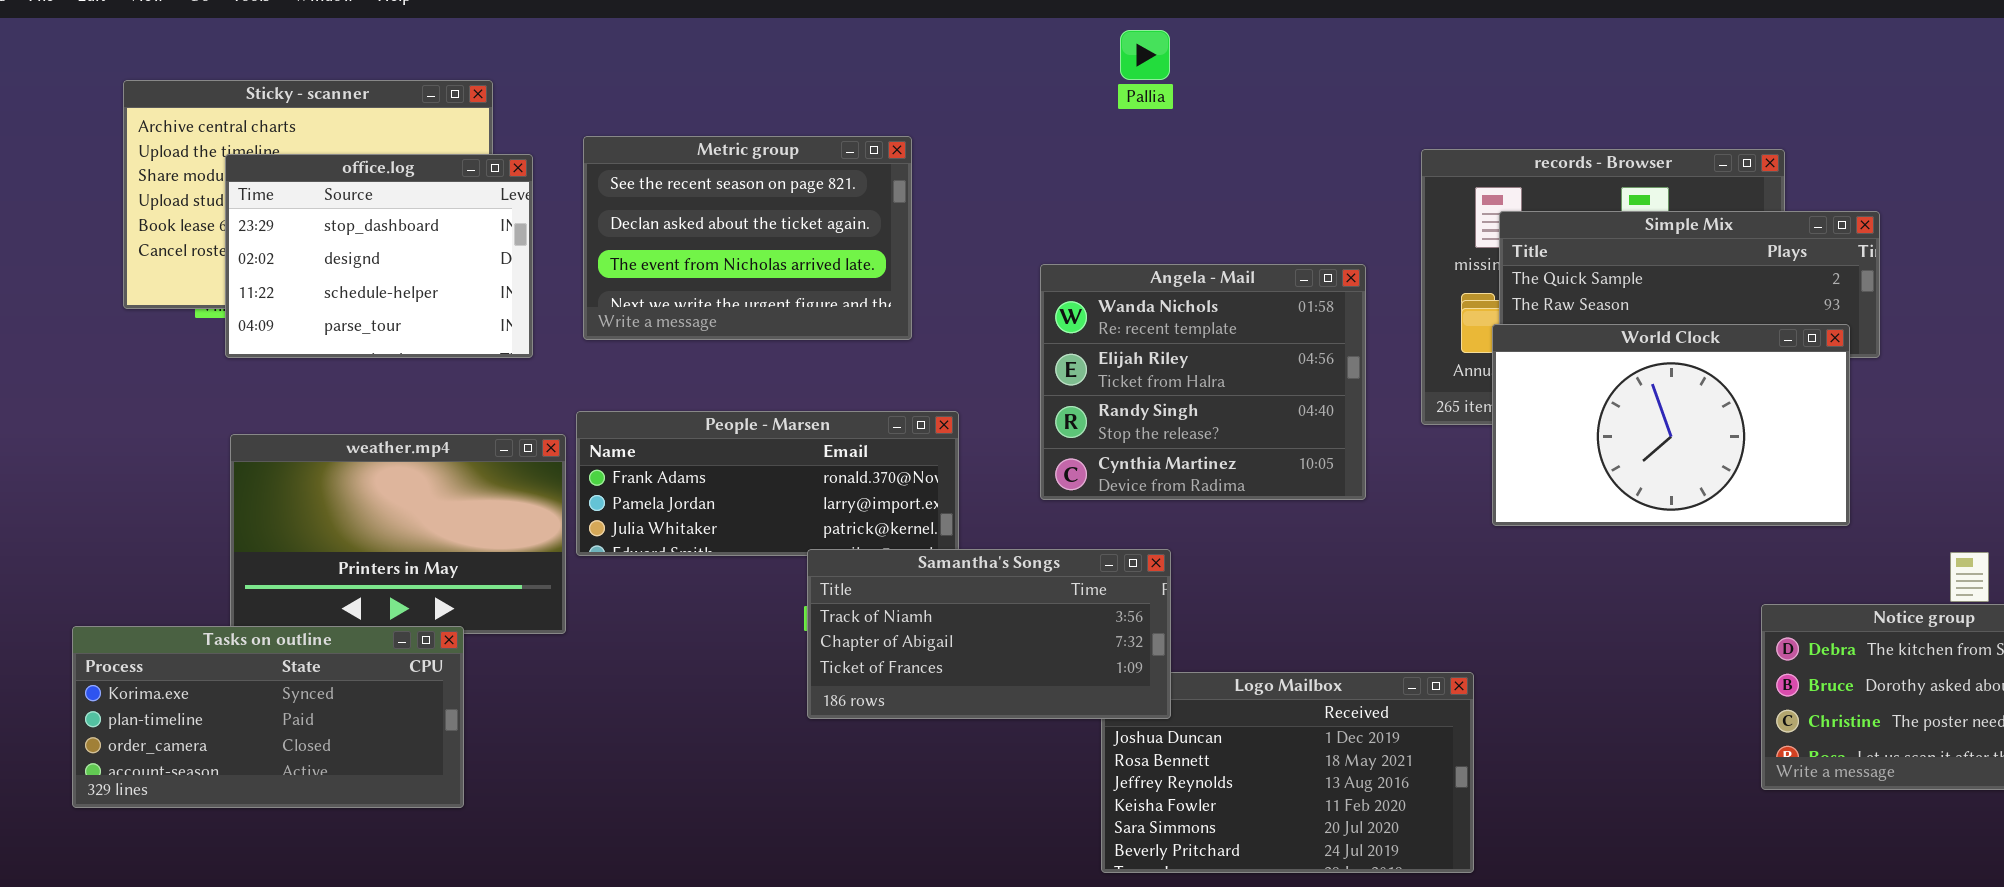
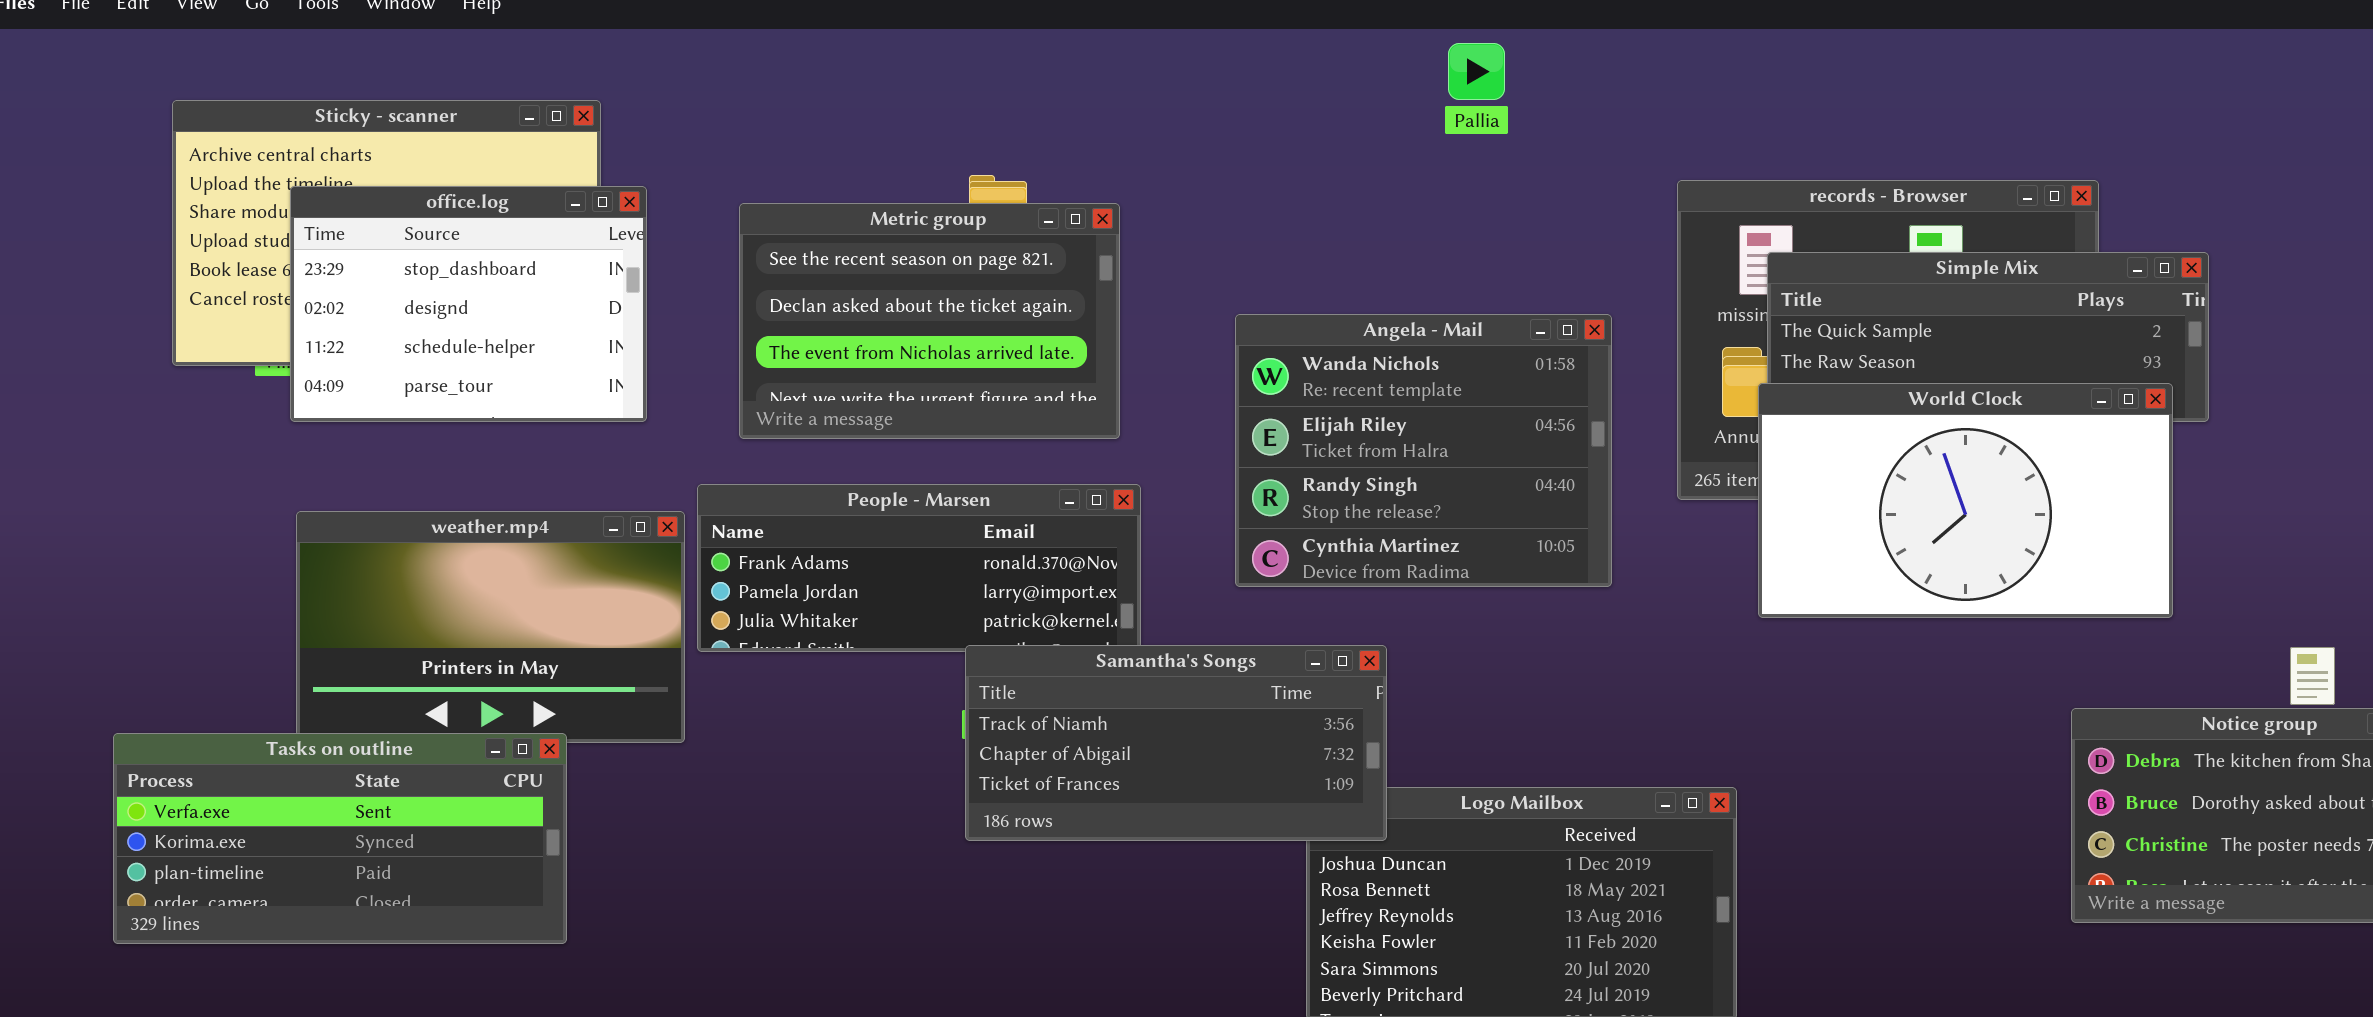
Pallia: [1120,30,1170,80] -> [1448,43,1505,100], moved
Metric group: [583,136,912,340] -> [739,203,1120,439], moved
Tasks on outline: [72,626,464,808] -> [113,733,567,944], scrolled up 1 row

